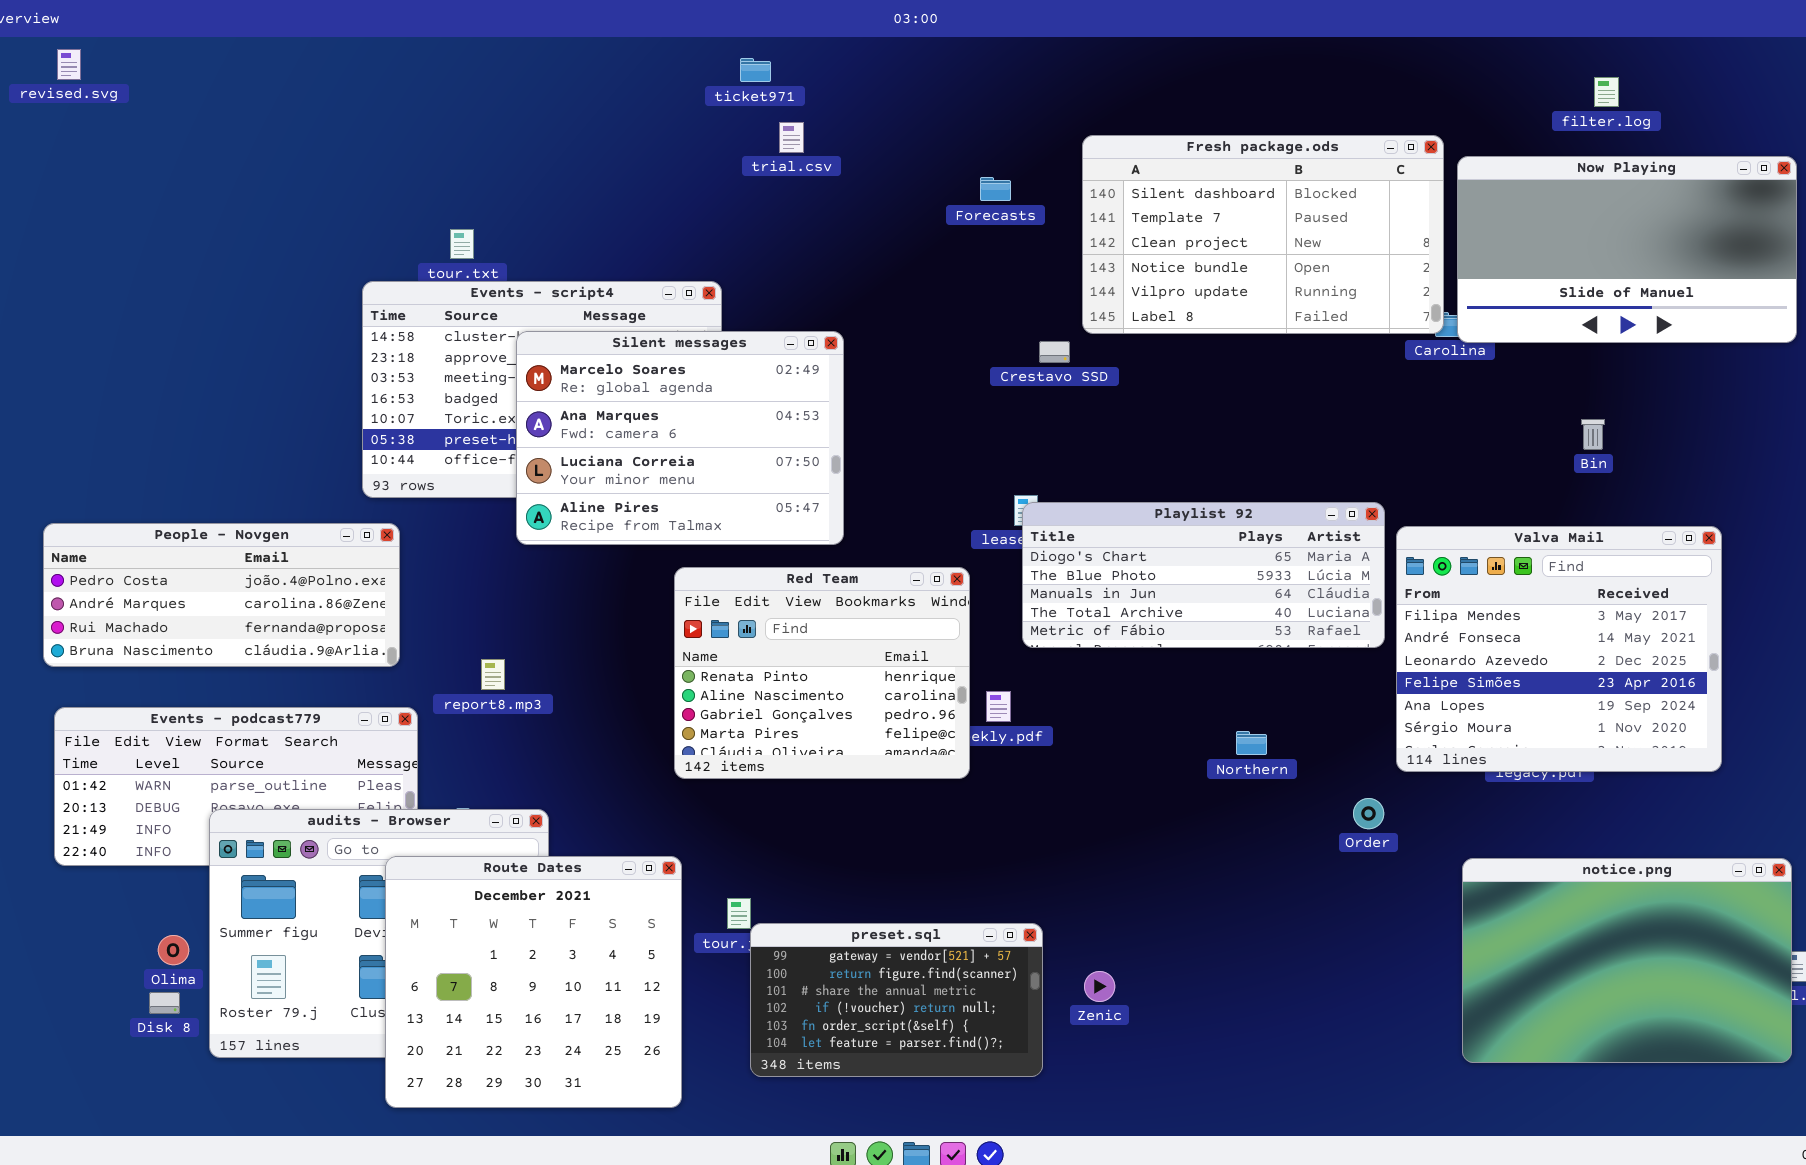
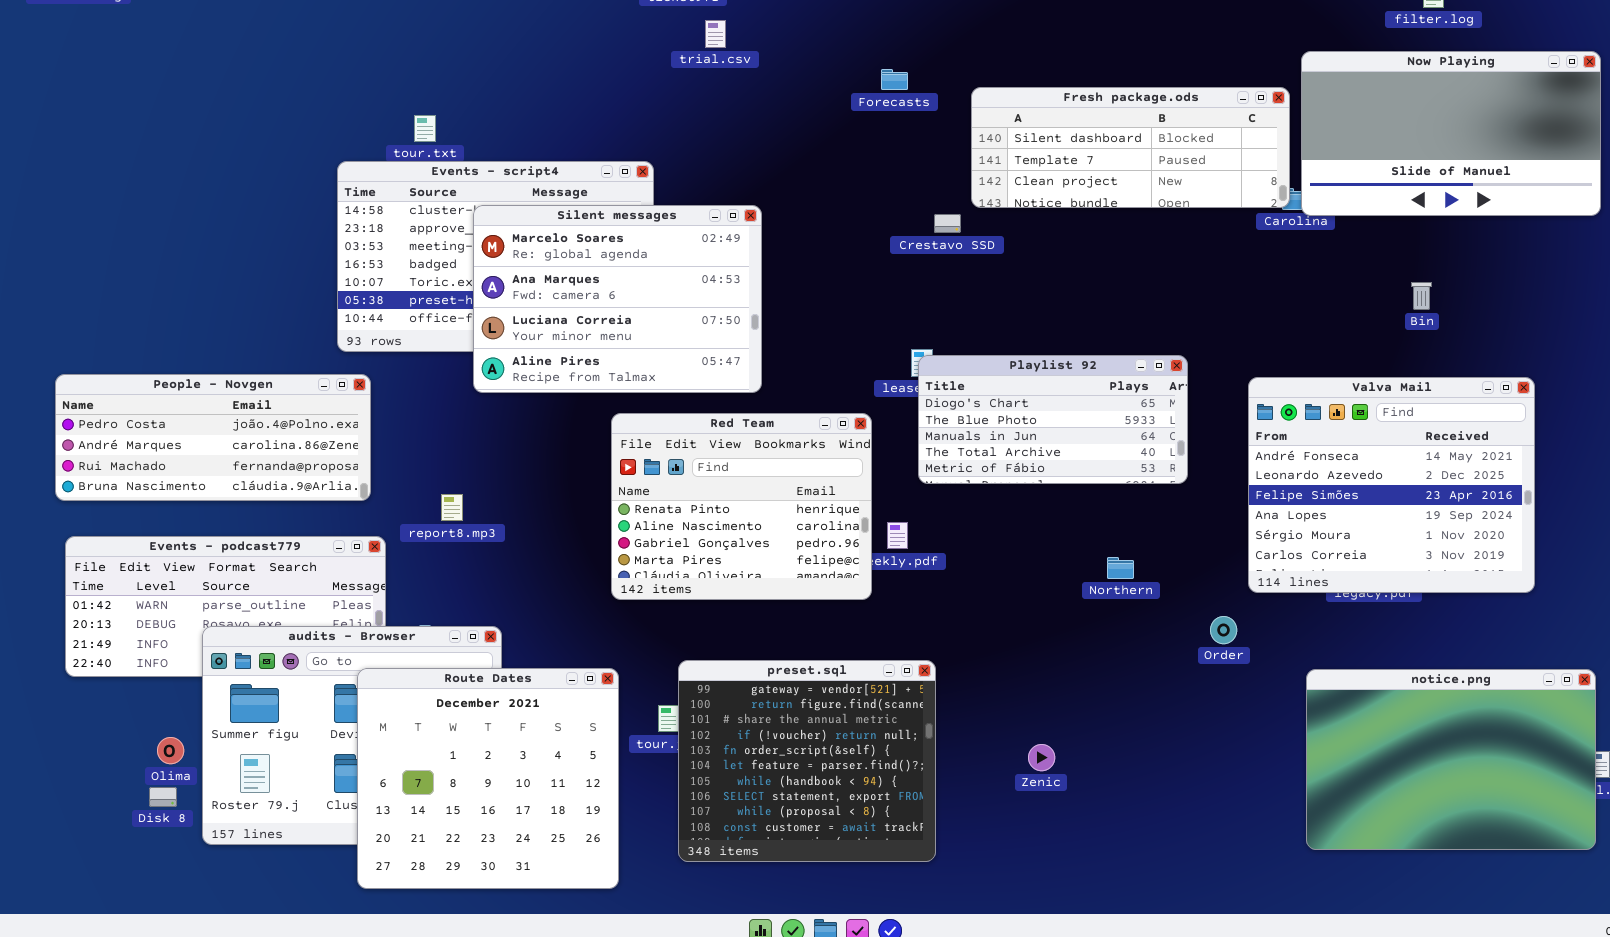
Fresh package.ods: [1082,135,1444,334] -> [971,87,1290,208], resized
Playlist 92: [1022,502,1385,648] -> [918,355,1188,484], resized
Valva Mail: [1396,526,1722,772] -> [1248,377,1535,593], scrolled down 1 row
preset.sql: [750,923,1043,1077] -> [678,660,936,862], resized
Zenic: [1084,971,1115,1002] -> [1028,744,1055,771], moved

